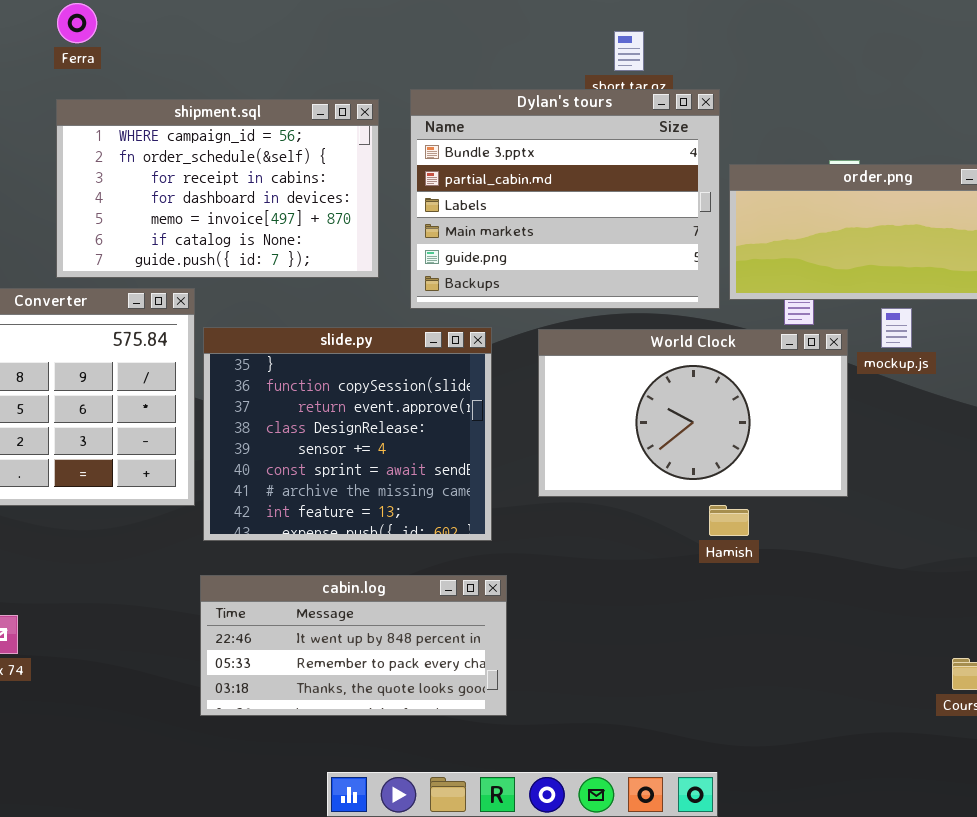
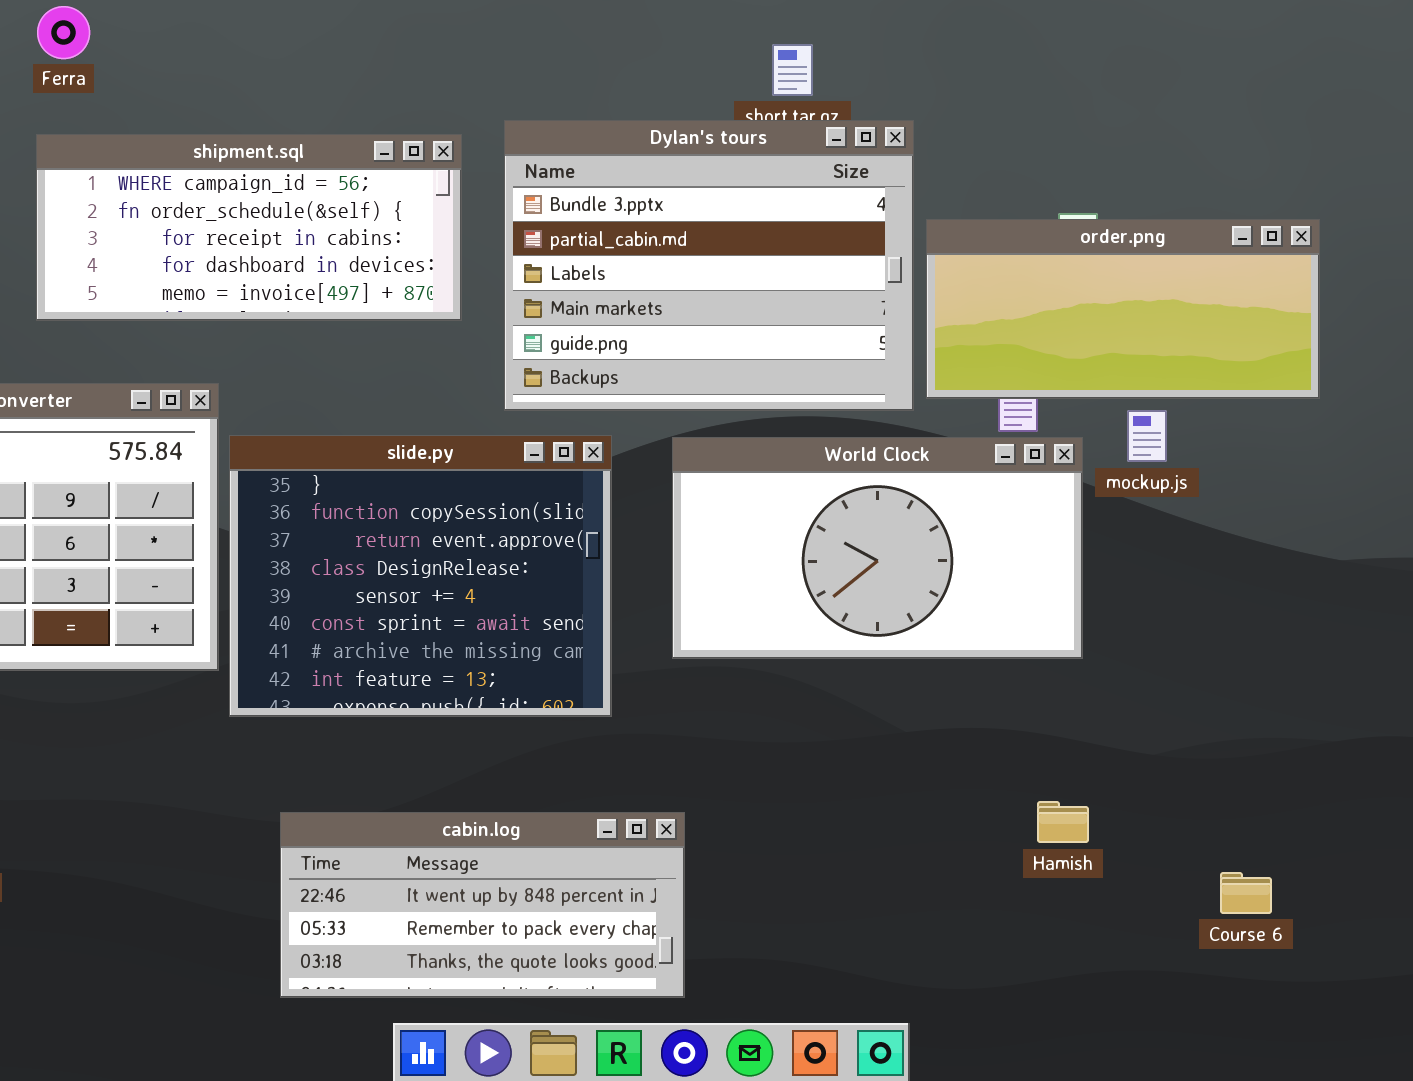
shipment.sql: [56,99,379,278] -> [36,134,462,321], resized
Hamish: [709,505,749,536] -> [1037,801,1089,843], moved
cabin.log: [200,575,507,716] -> [280,812,685,998], moved

